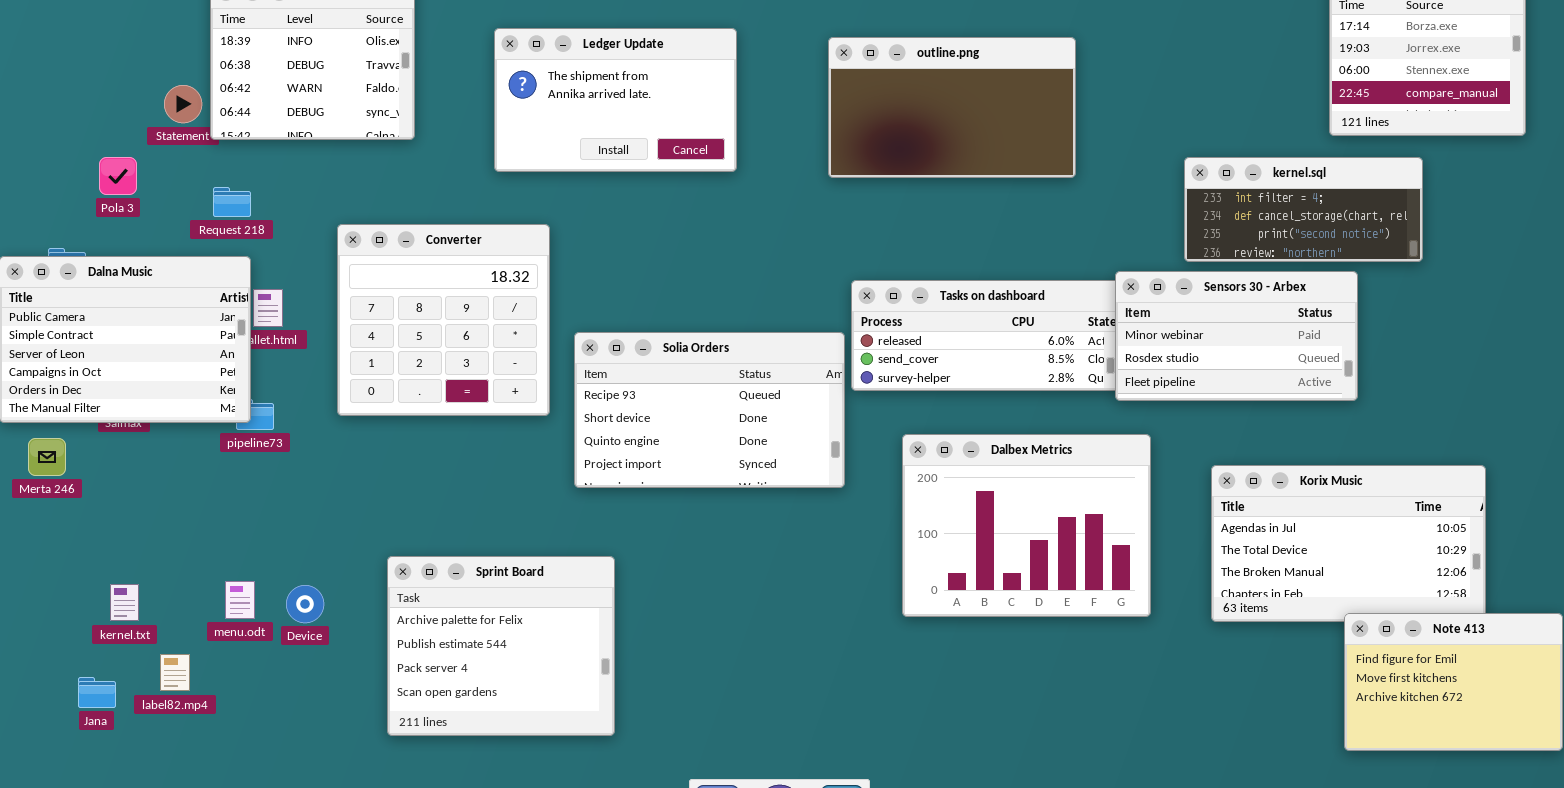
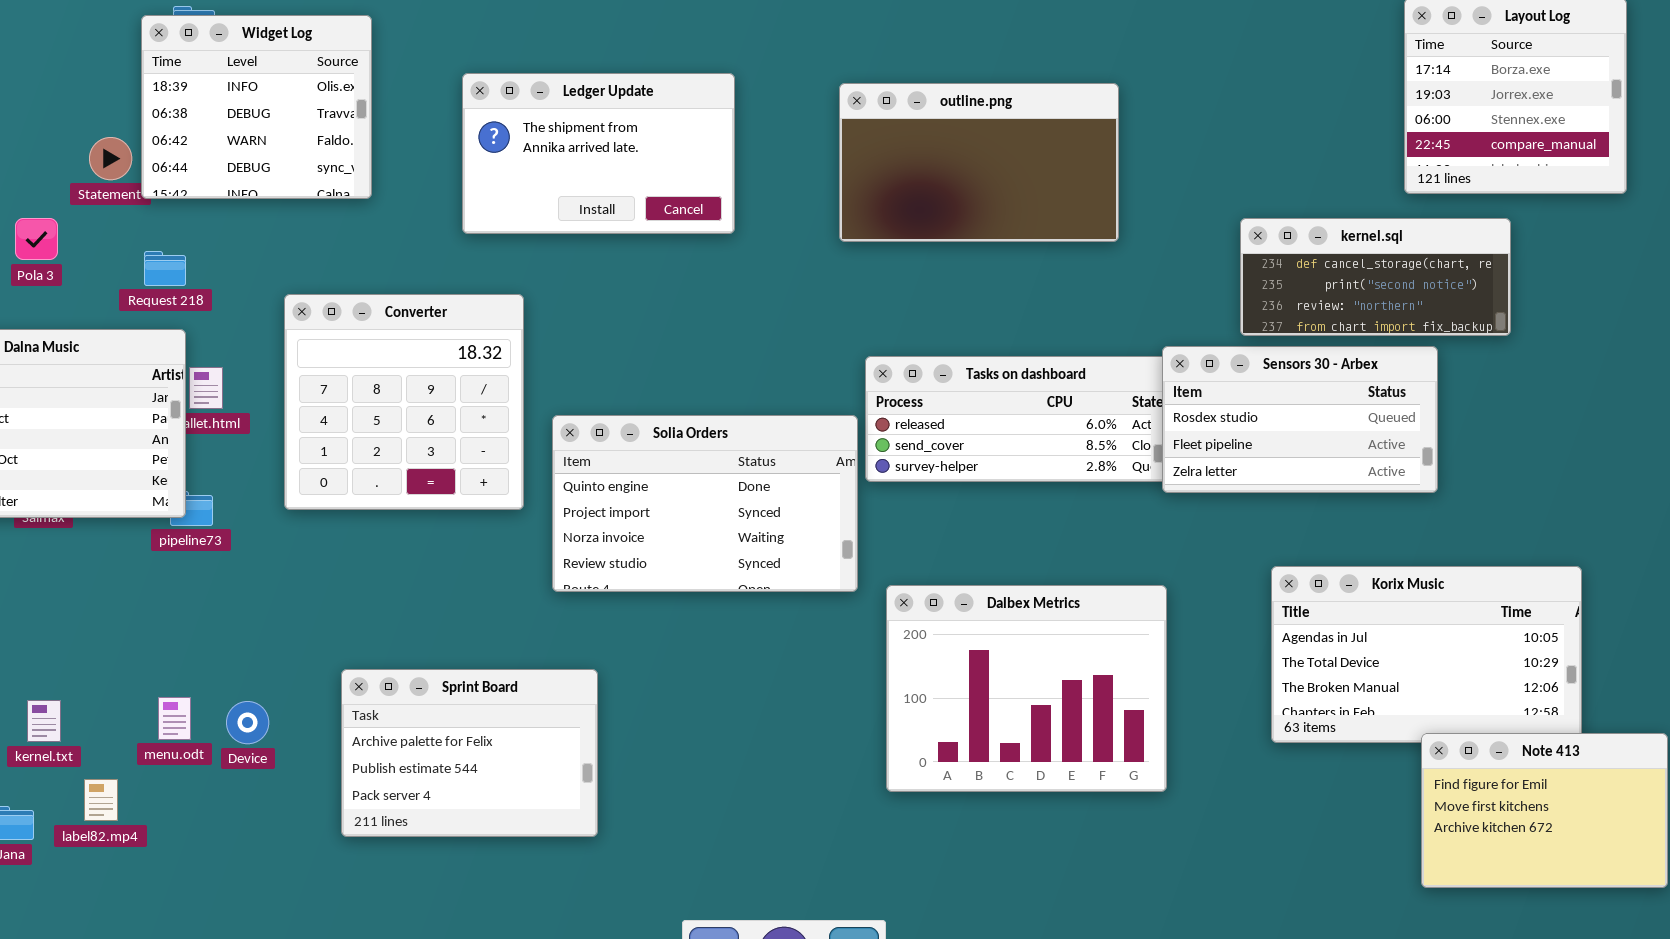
kernel.sql: [1184,157,1423,262] -> [1240,218,1511,336], scrolled down 1 row
Sensors 30 - Arbex: [1115,271,1358,401] -> [1162,346,1438,493], scrolled down 1 row
Solia Orders: [574,332,845,488] -> [552,415,858,592], scrolled down 2 rows
Dalbex Metrics: [902,434,1151,617] -> [886,585,1167,792], moved
Sprint Board: [387,556,615,736] -> [341,669,598,837], resized

